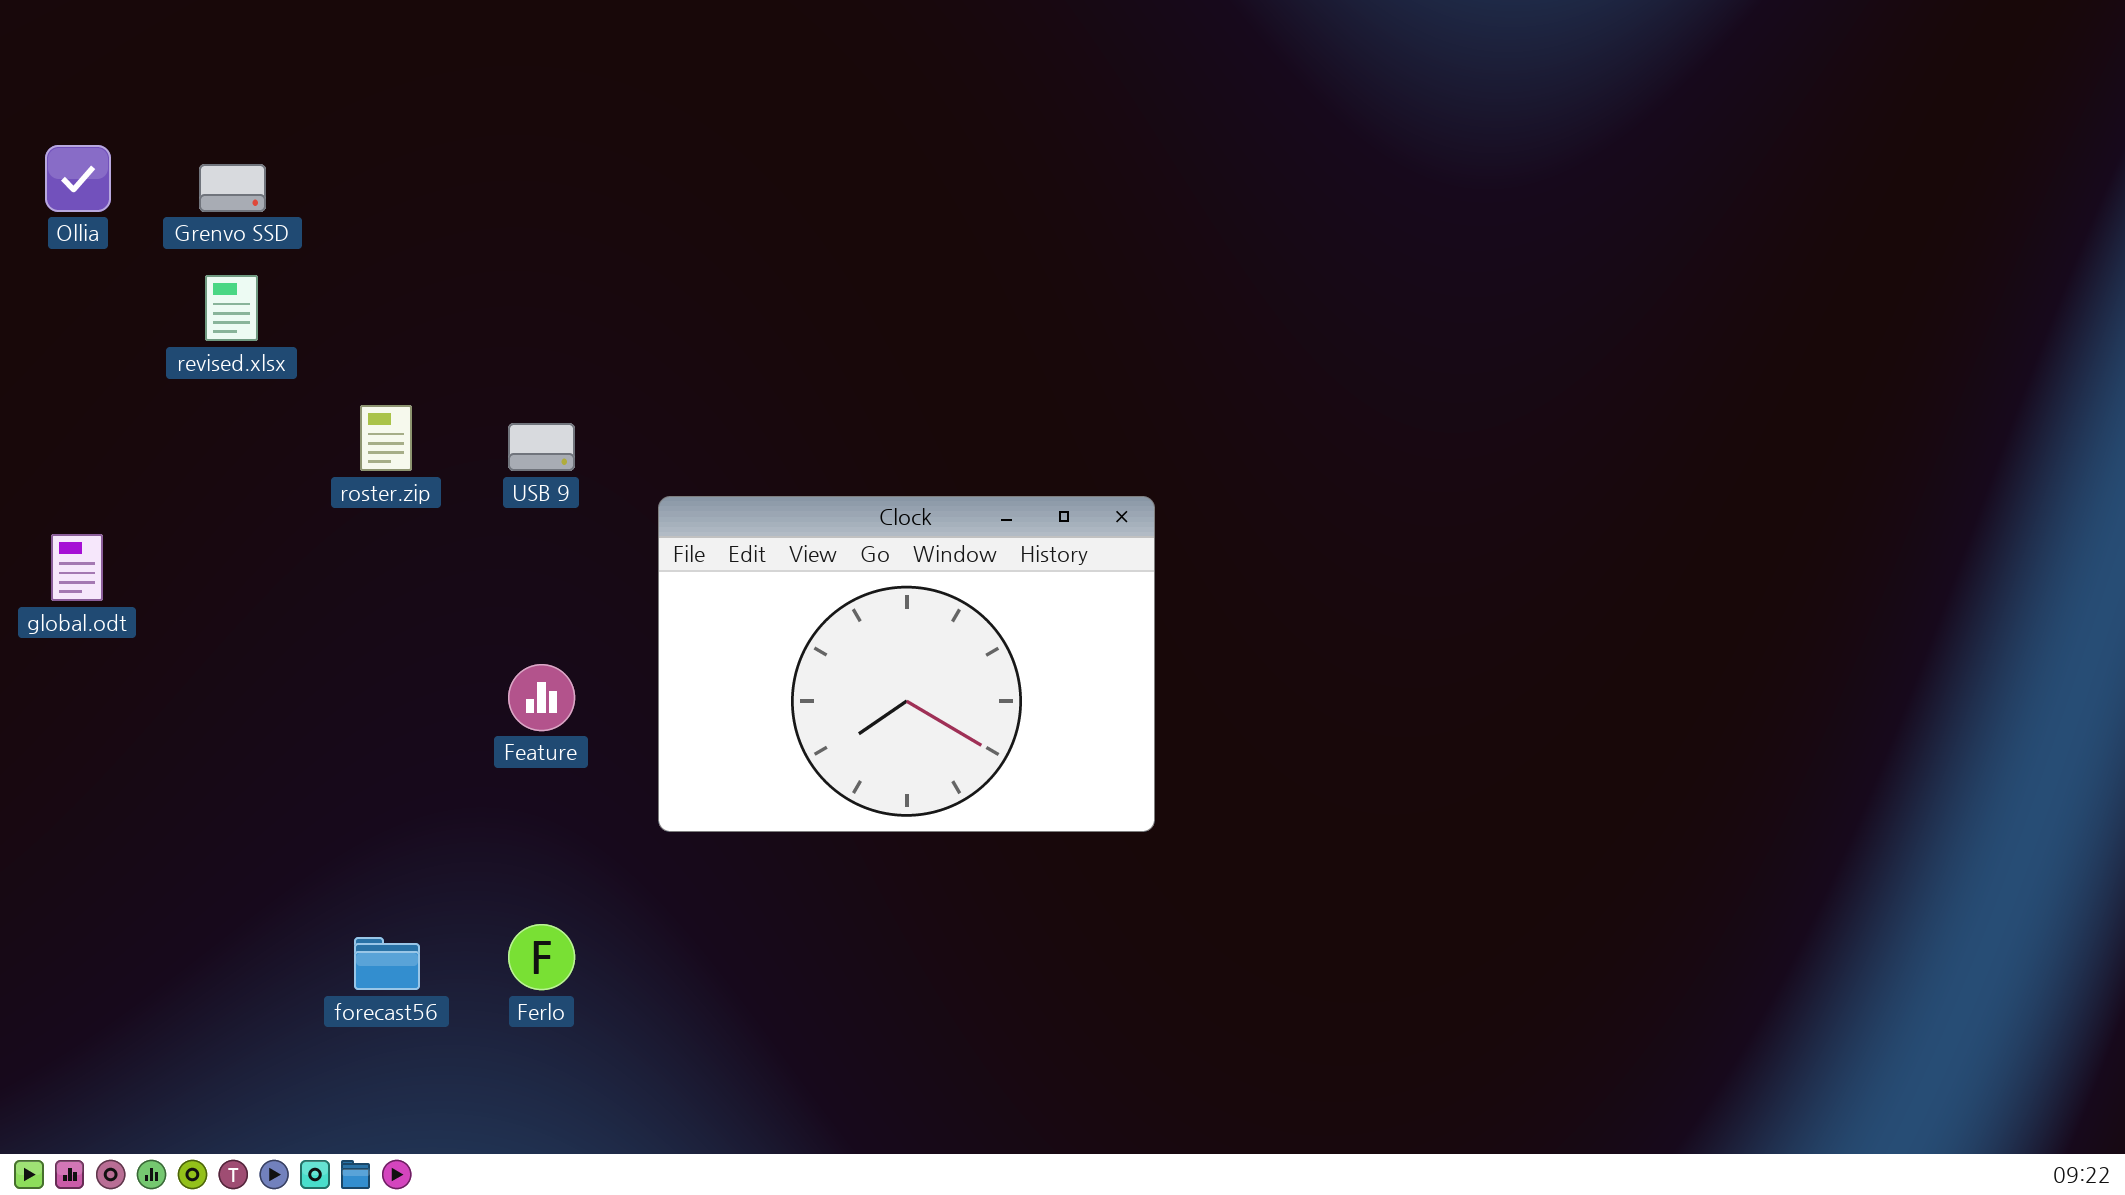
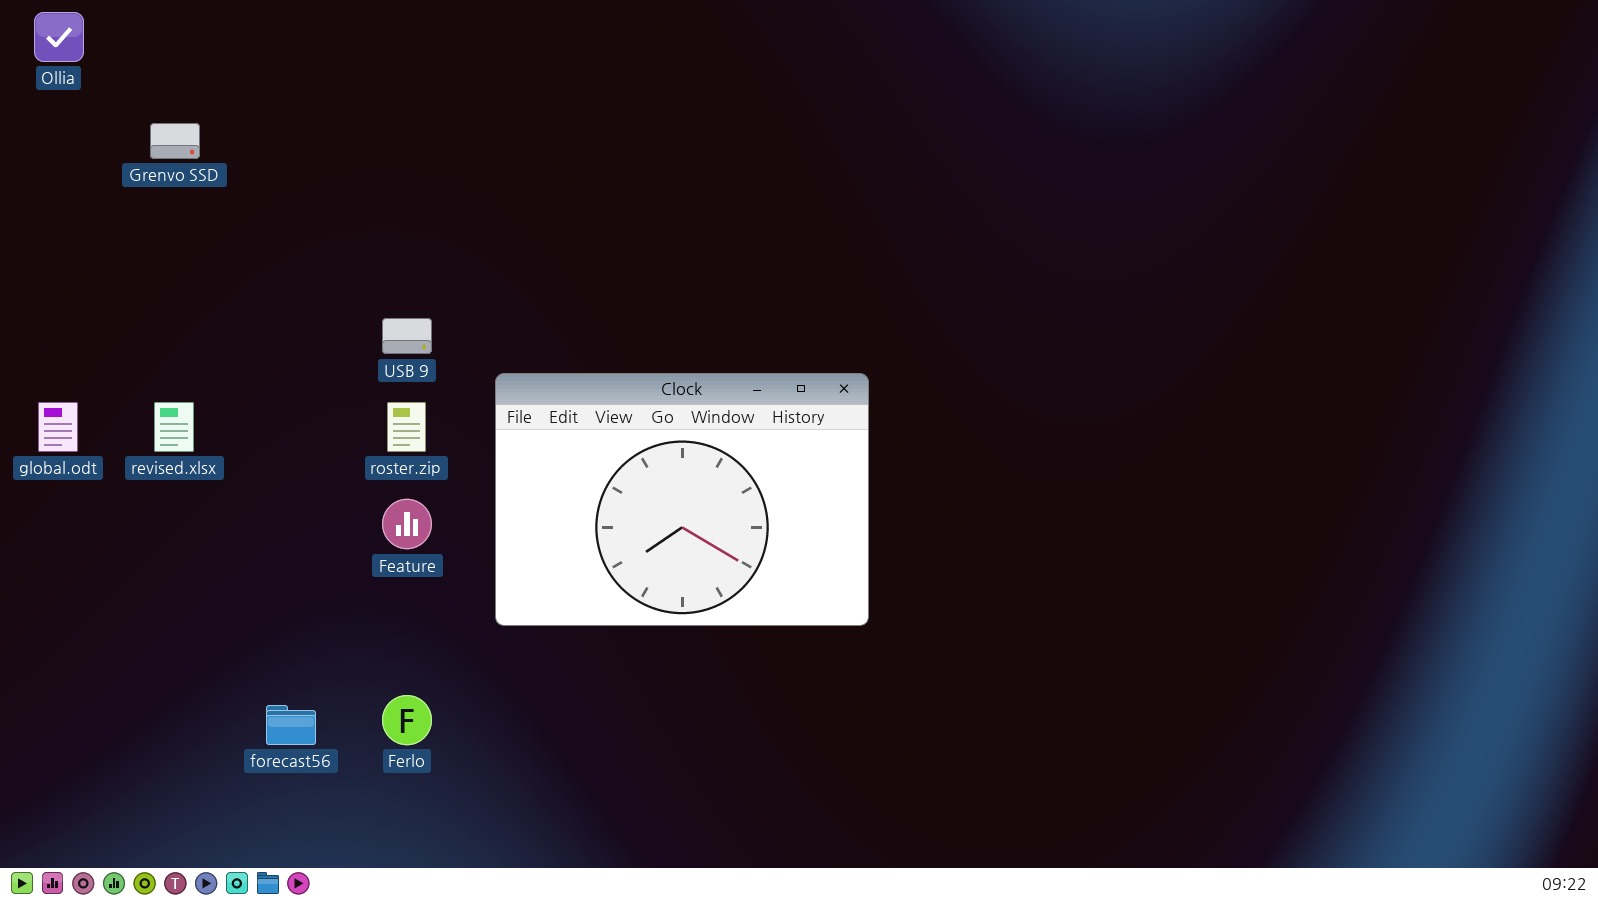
Ollia: [45,145,111,212] -> [34,12,84,62], moved
revised.xlsx: [205,275,258,341] -> [154,402,194,452], moved
roster.zip: [360,405,412,471] -> [387,402,426,452], moved

